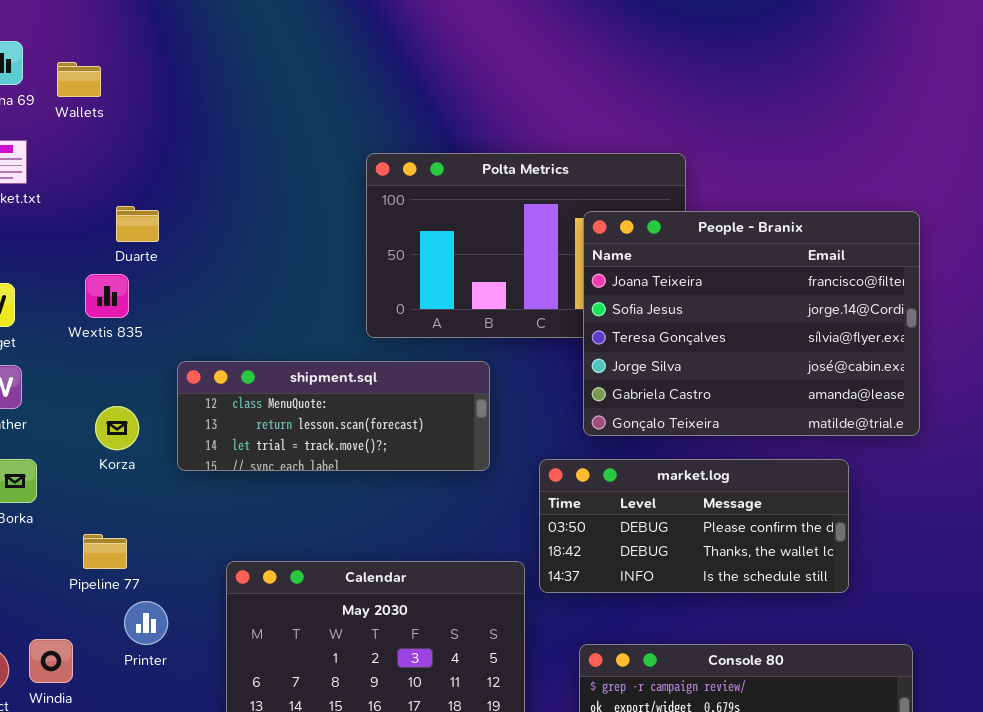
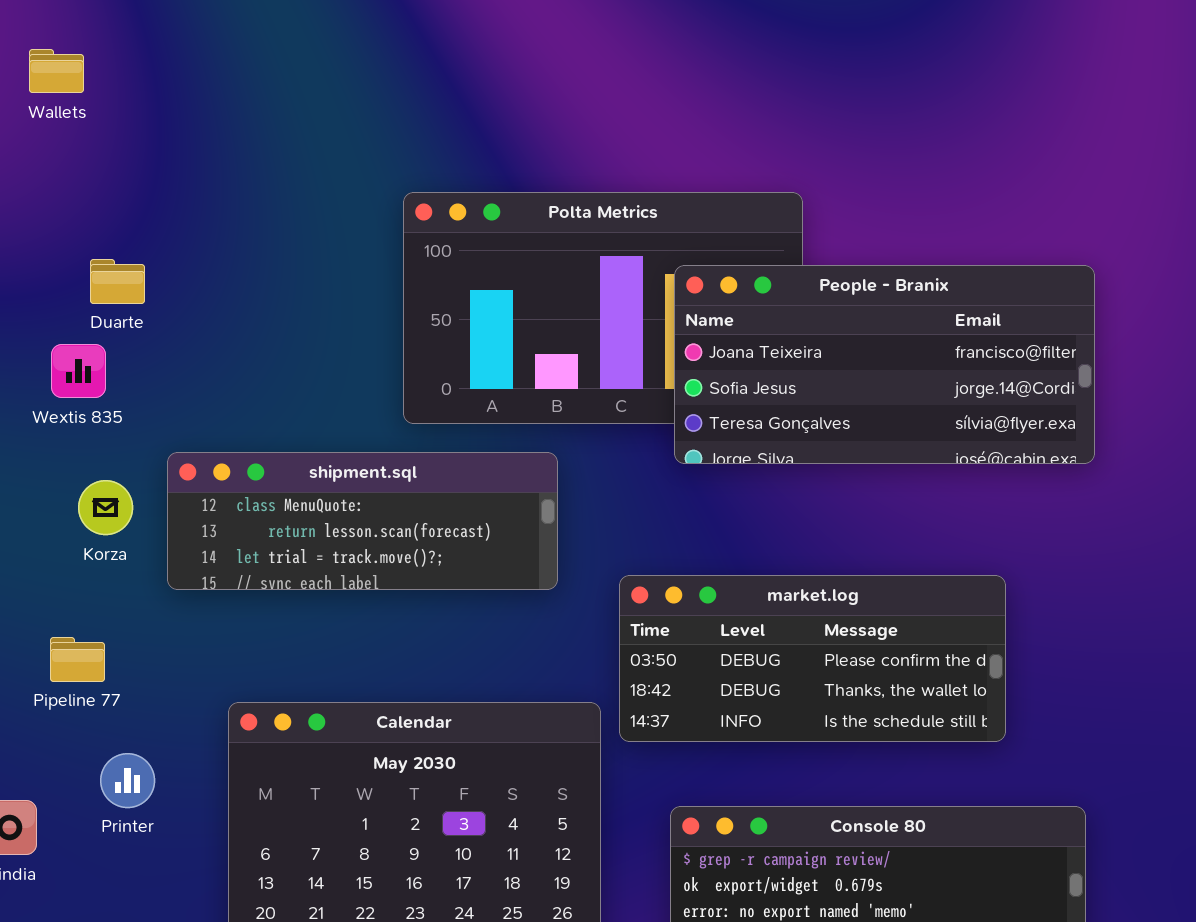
Wallets: [57,62,101,97] -> [29,49,84,93], moved
People - Branix: [583,211,920,436] -> [674,265,1095,464], resized
Korza: [95,406,139,450] -> [78,480,133,535], moved
Pipeline 77: [83,534,127,569] -> [50,637,105,682], moved

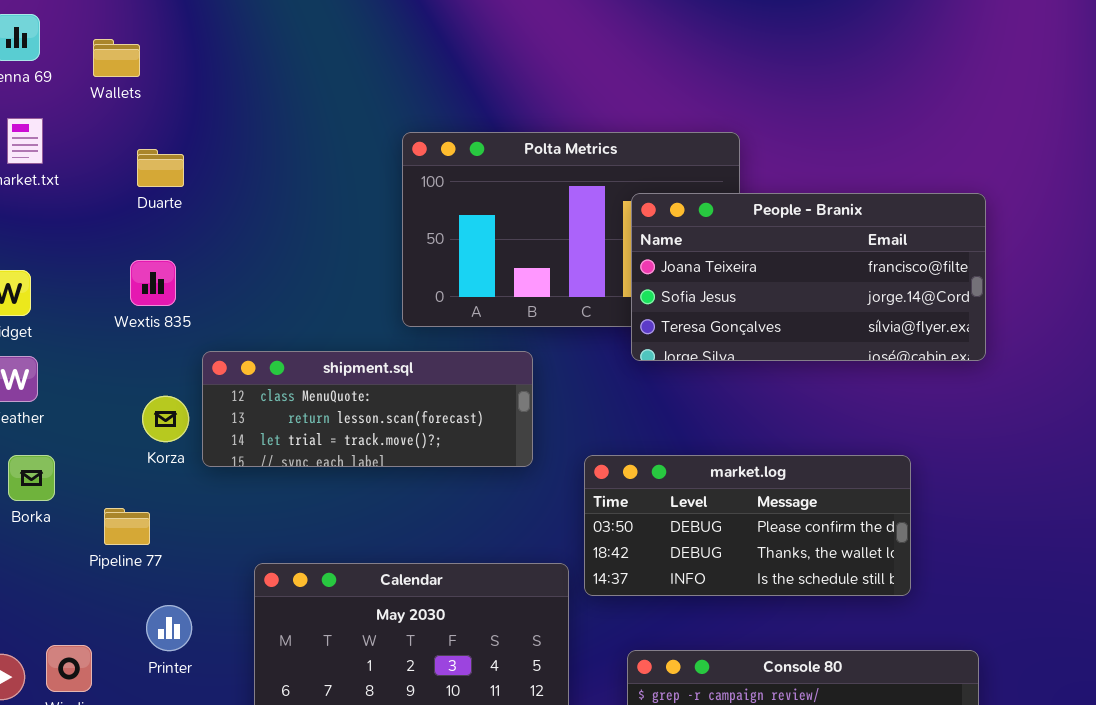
Wallets: [29,49,84,93] -> [93,39,140,77], moved
Duarte: [90,259,145,304] -> [137,149,184,187], moved
Wextis 835: [51,344,106,398] -> [130,260,176,306], moved
Korza: [78,480,133,535] -> [142,396,189,442], moved

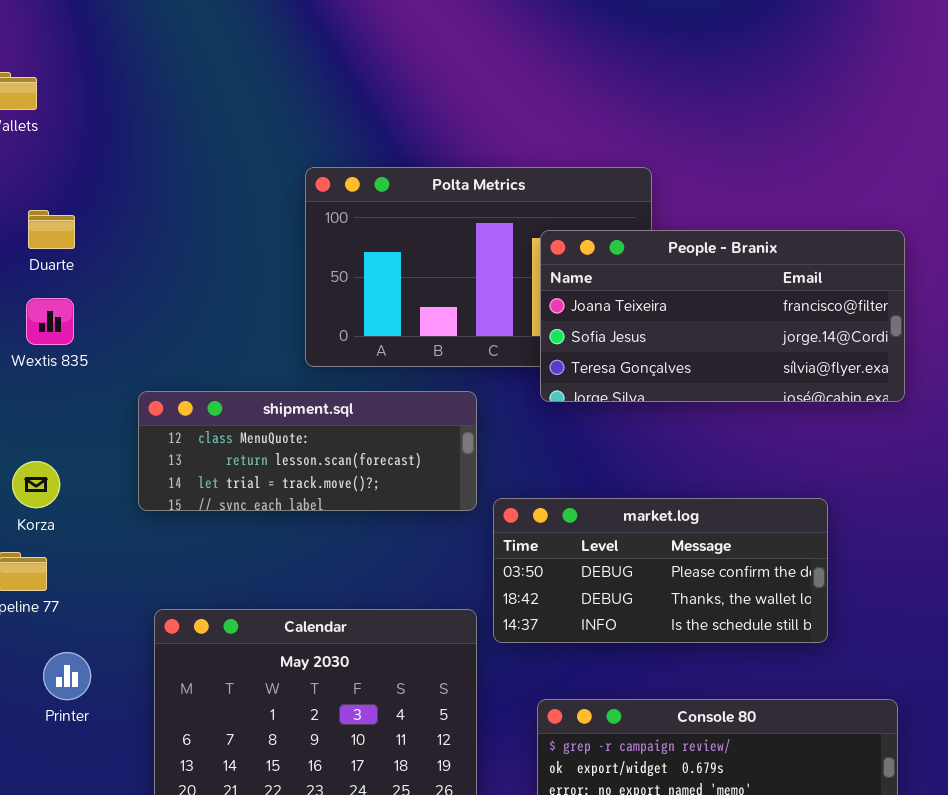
Duarte: [137,149,184,187] -> [28,210,75,249], moved
shipment.sql: [202,351,533,467] -> [138,391,477,511], moved
Korza: [142,396,189,442] -> [12,461,60,508], moved

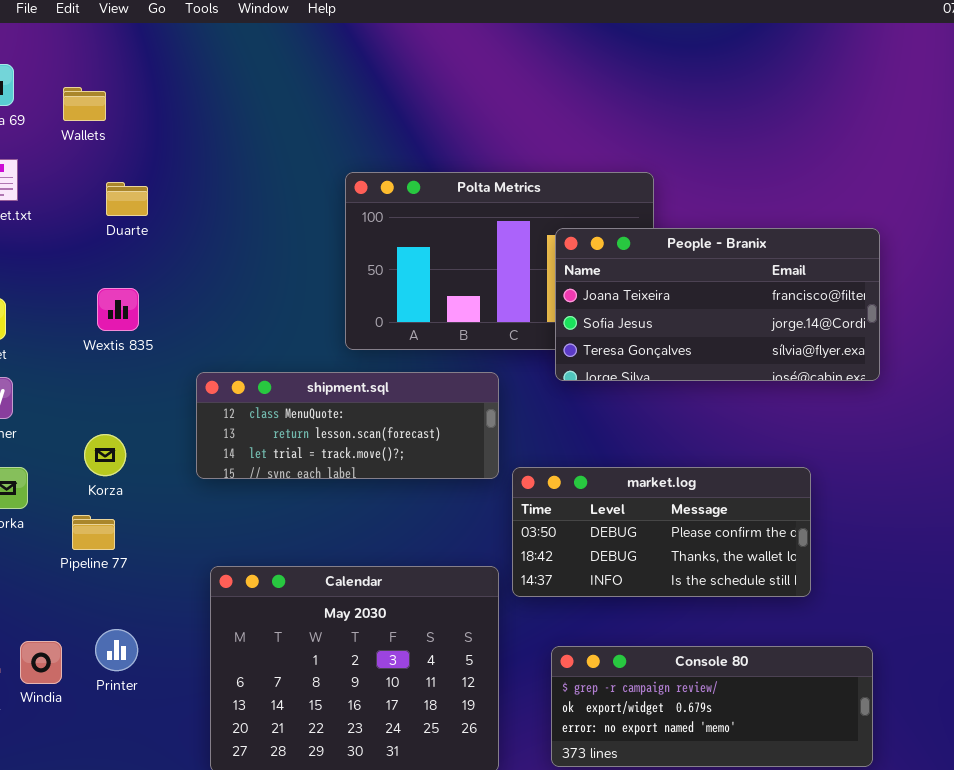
Duarte: [28,210,75,249] -> [106,182,148,216], moved
Printer: [43,652,91,700] -> [95,629,138,671], moved

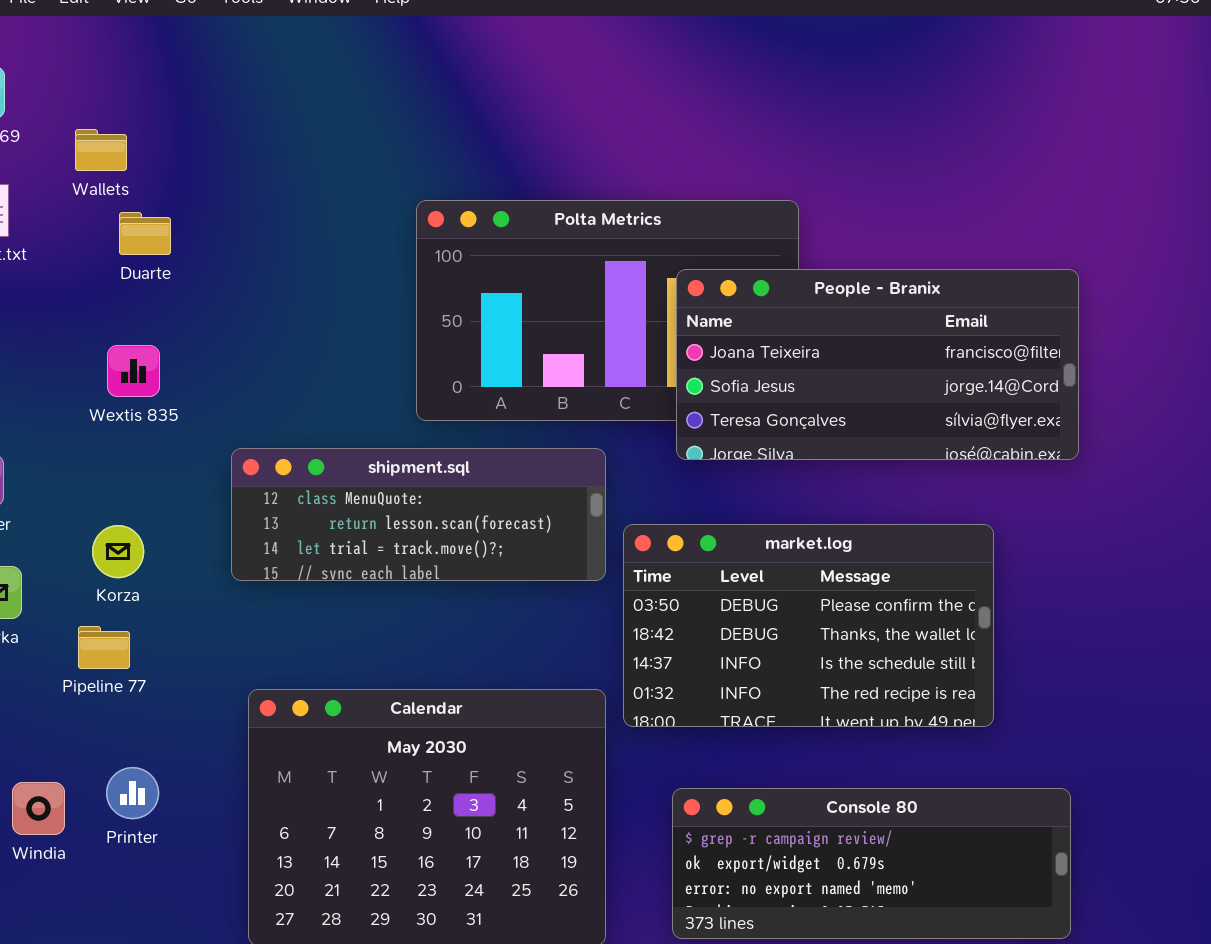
Wallets: [63,87,106,121] -> [75,129,127,171], moved
market.log: [512,467,811,597] -> [623,524,994,727], resized

